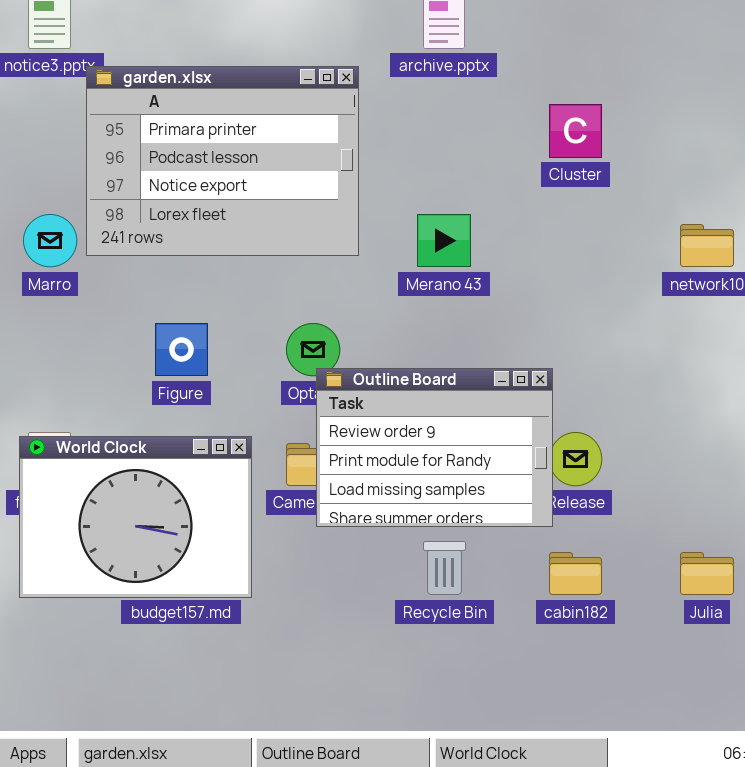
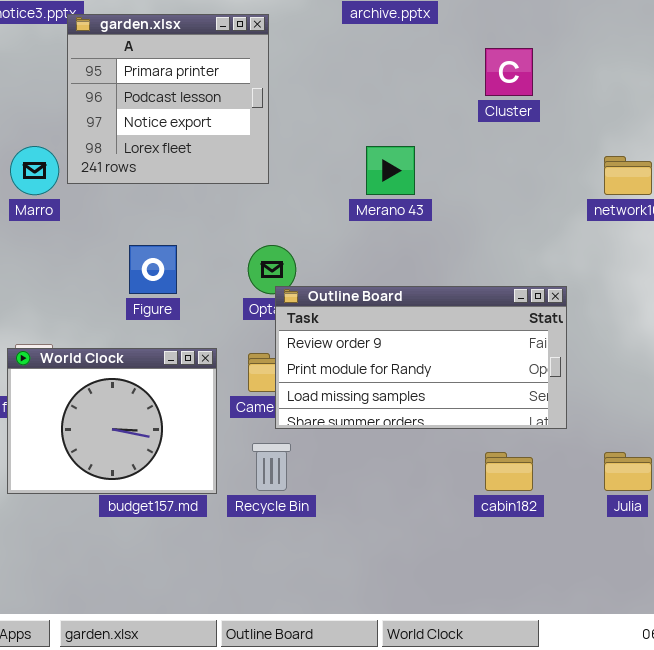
garden.xlsx: [86,66,359,256] -> [67,14,269,184], resized
Outline Board: [316,368,553,527] -> [275,286,567,429], resized
Recycle Bin: [423,541,466,595] -> [252,443,291,491], moved

